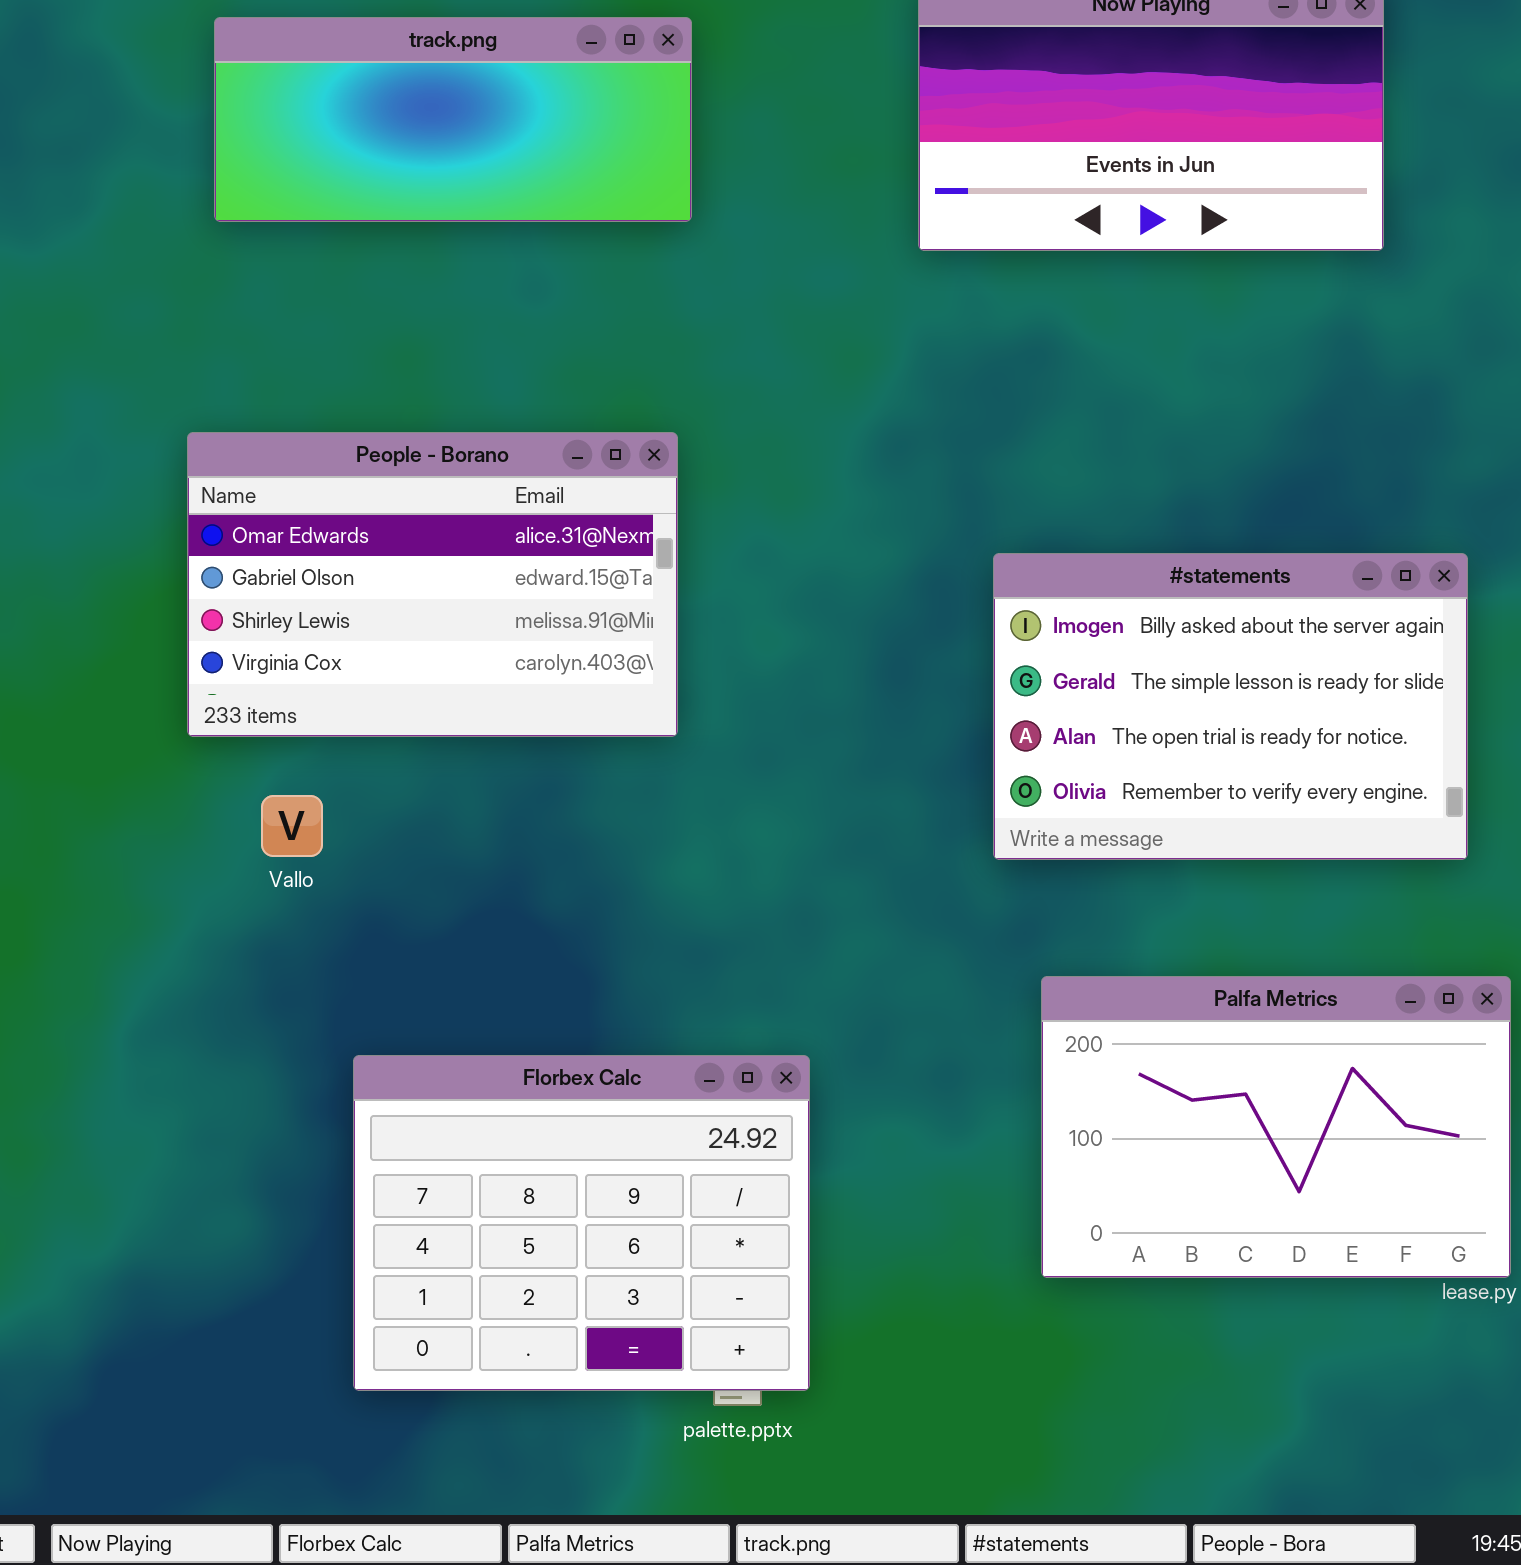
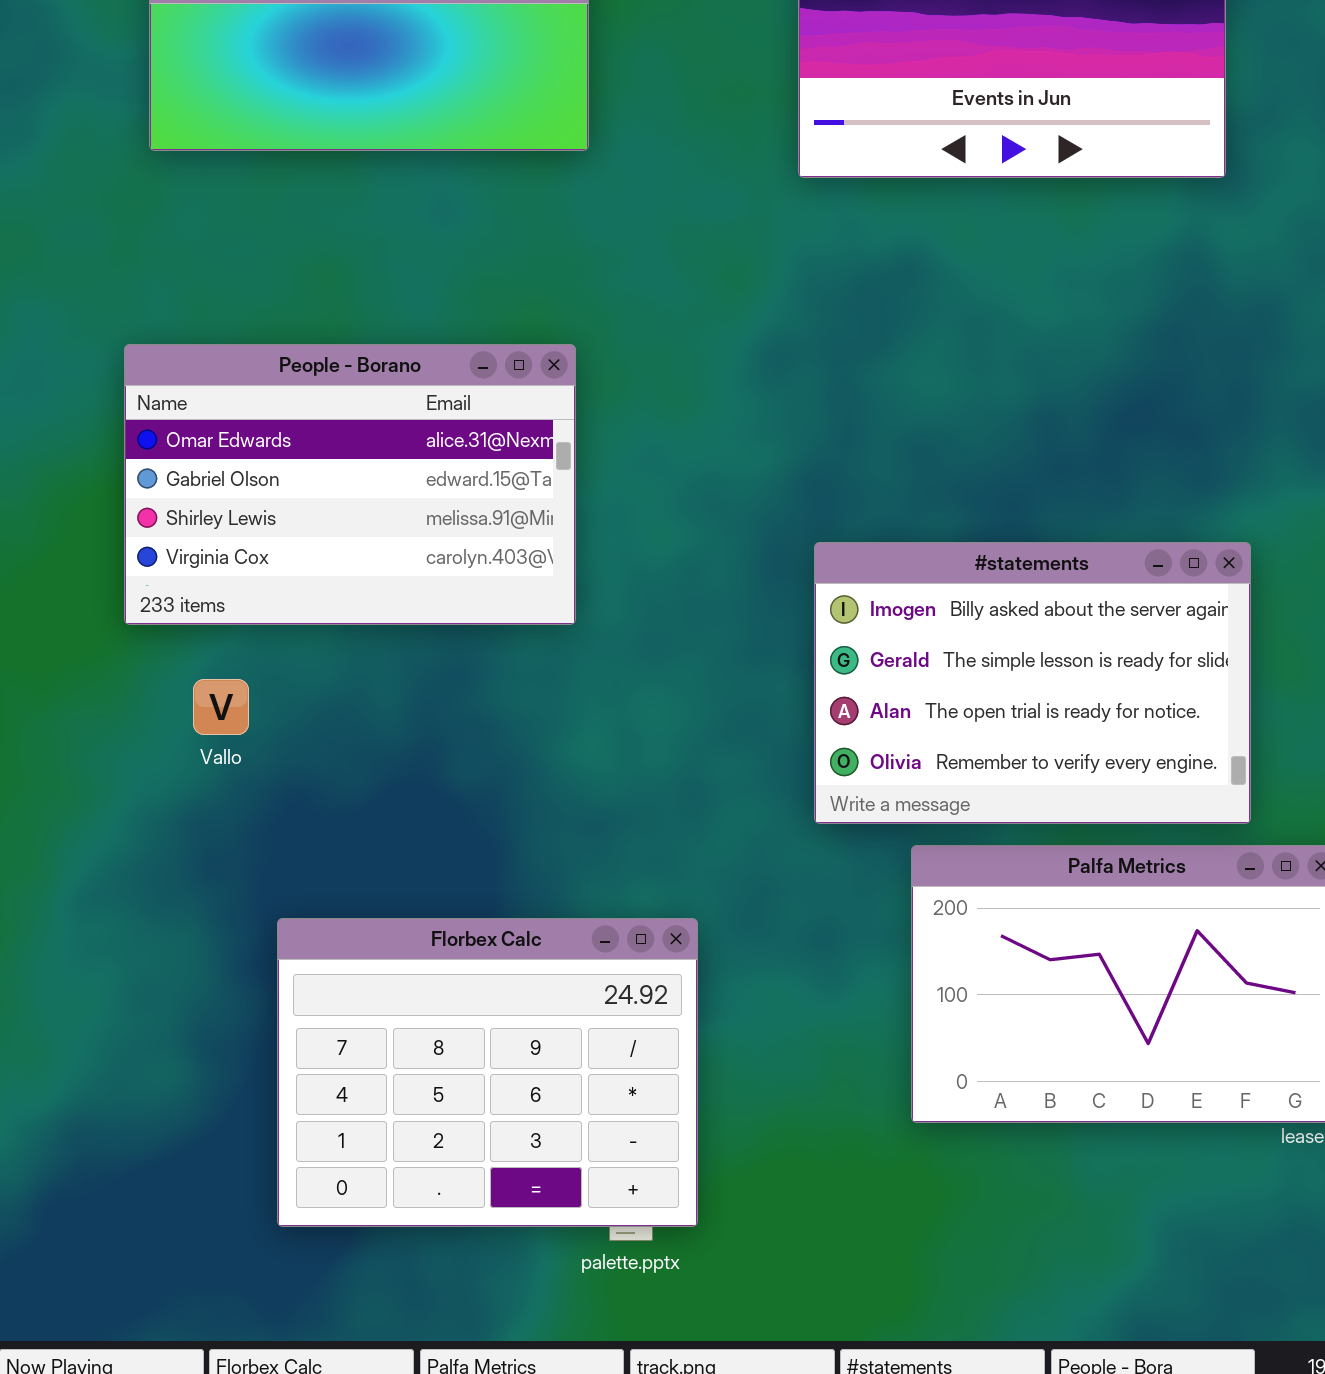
#statements: [993,553,1468,860] -> [814,542,1251,824], moved

